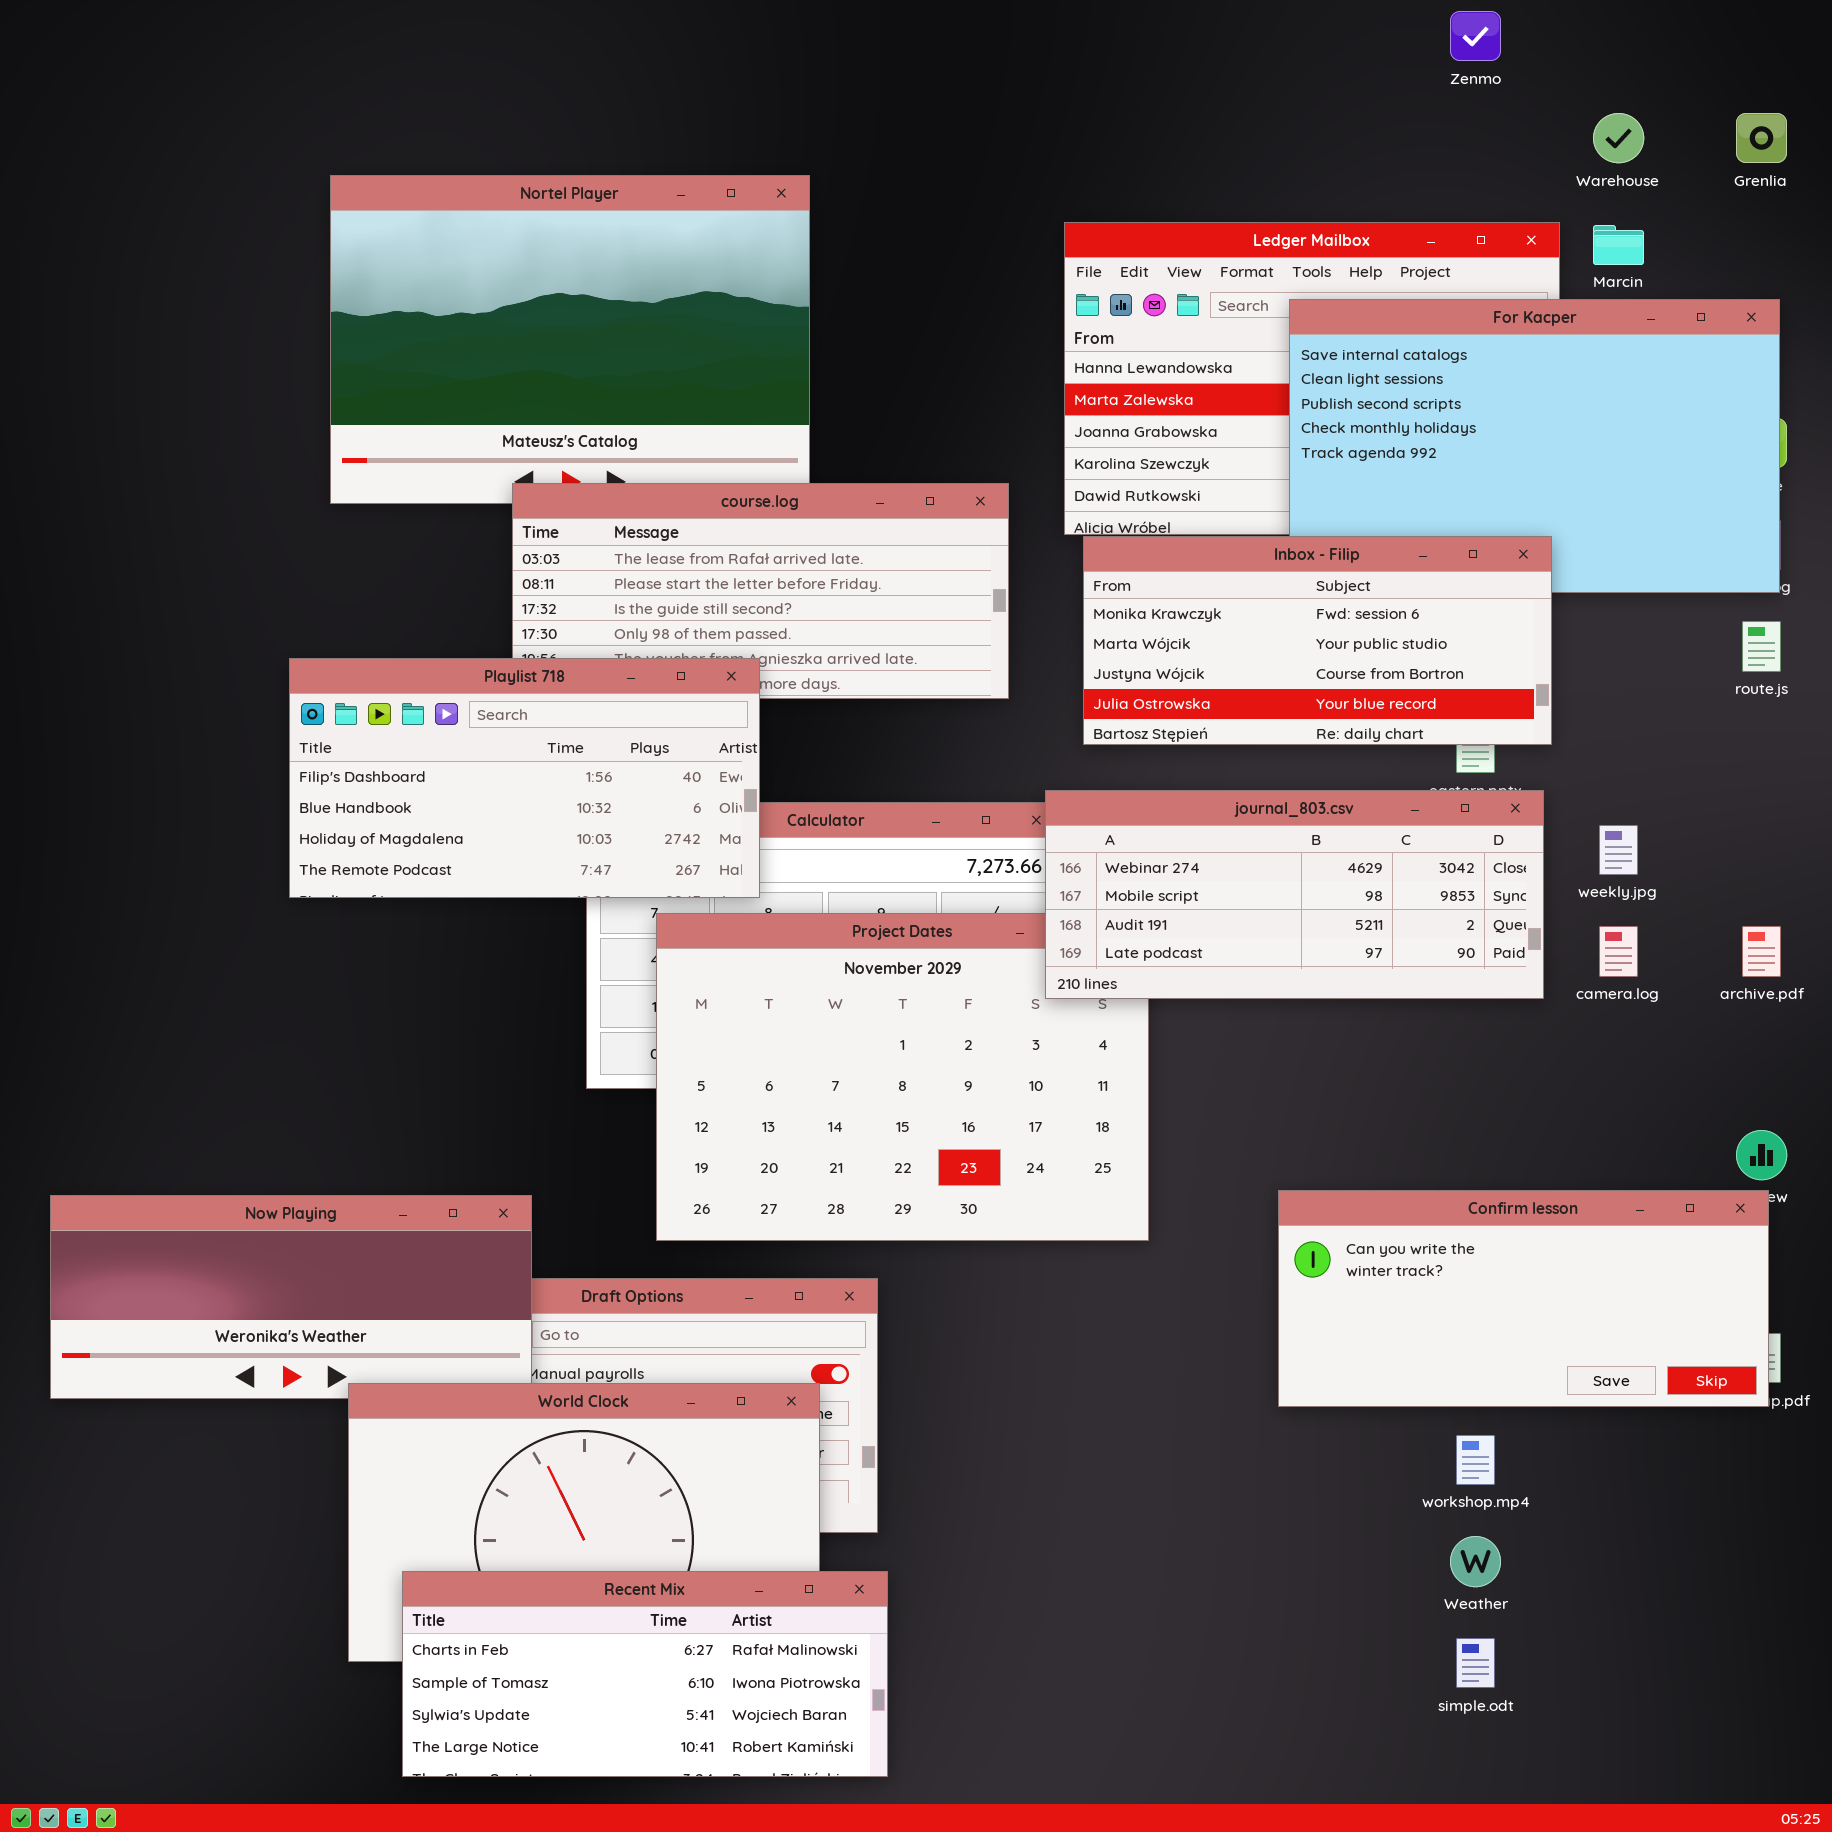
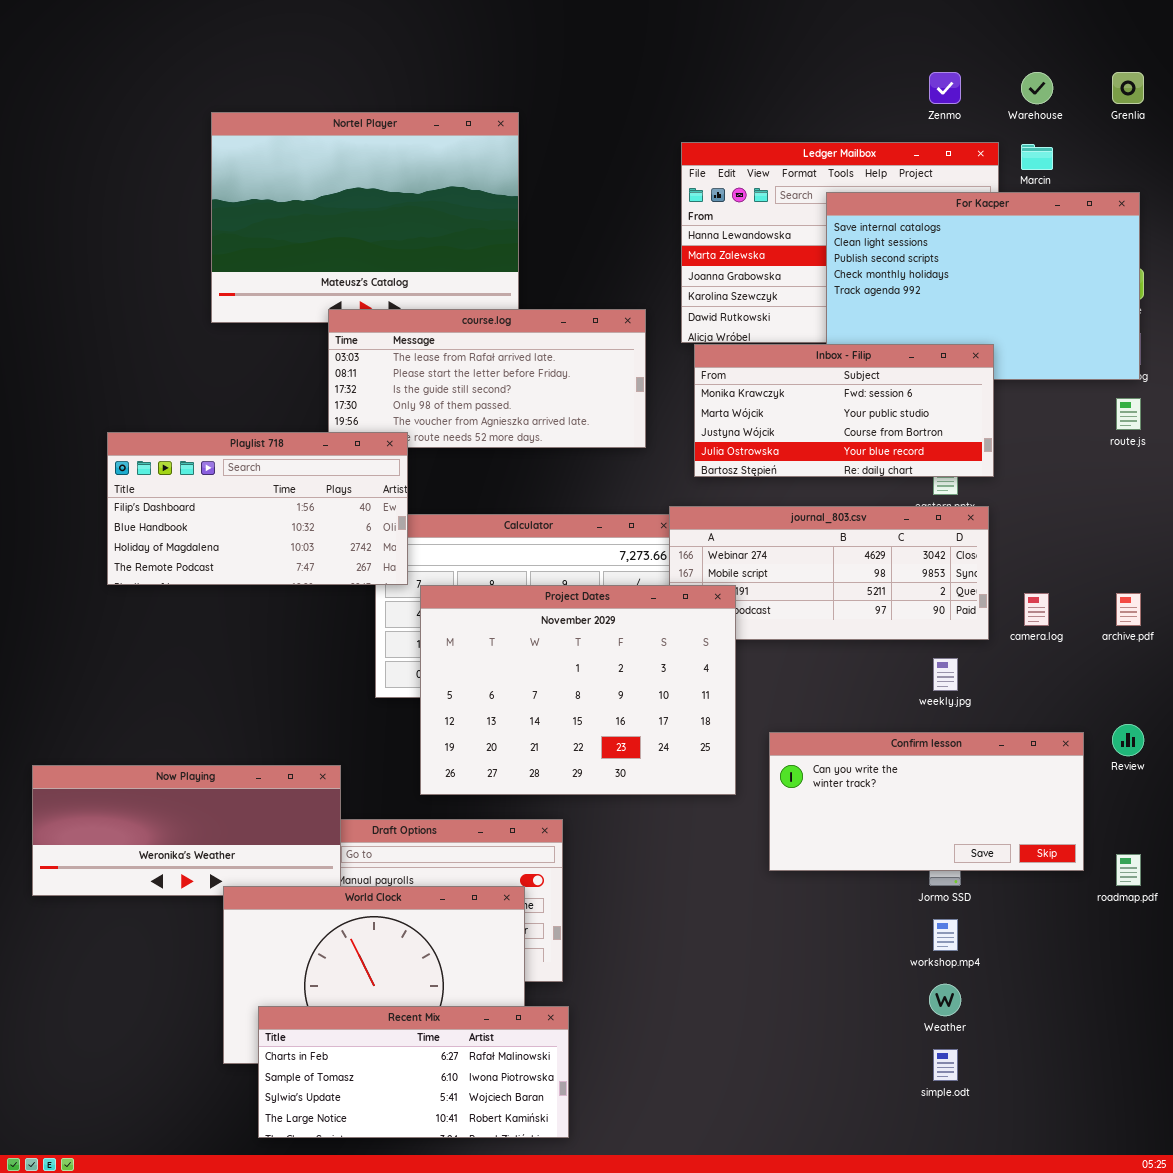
Zenmo: [1450,11,1501,61] -> [929,72,961,104], moved
Playlist 718: [289,658,760,898] -> [107,432,408,585], moved
weekly.jpg: [1599,825,1638,875] -> [933,658,958,691], moved
Project Dates: [656,913,1149,1241] -> [420,585,736,795], raised
Confirm lesson: [1278,1190,1769,1407] -> [769,732,1084,871], moved

